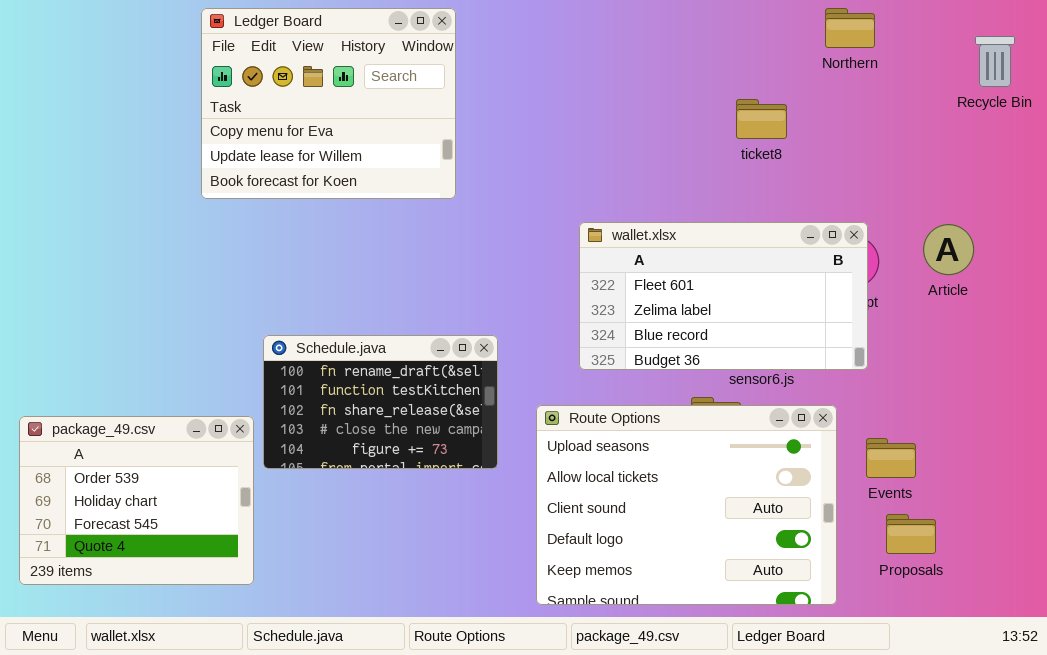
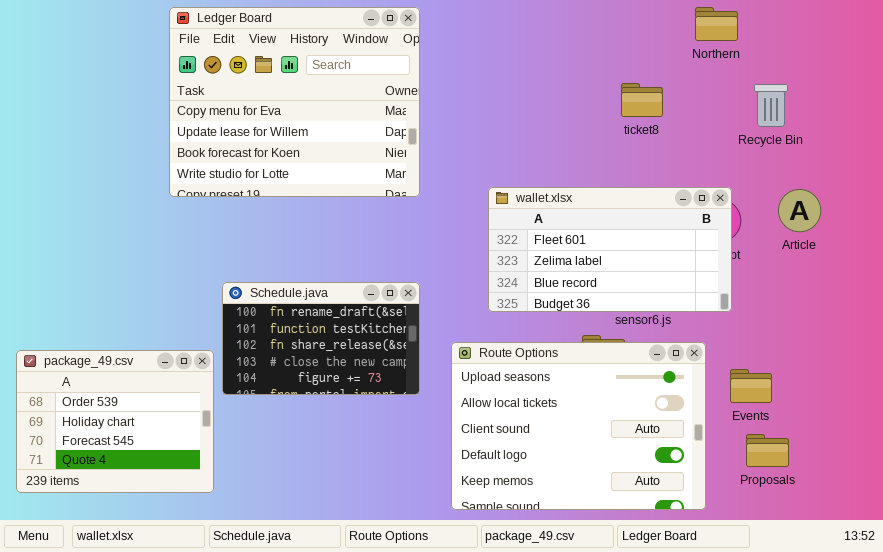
Ledger Board: [201,8,456,199] -> [169,7,420,197], resized
Recycle Bin: [975,36,1015,87] -> [754,84,788,127], moved

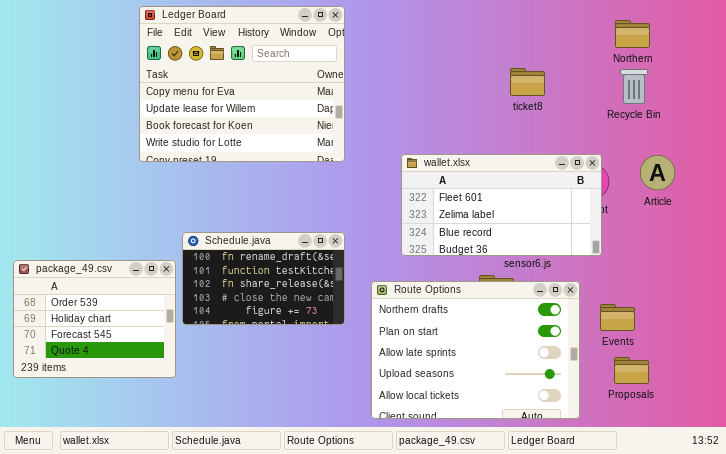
Northern: [695,7,738,41] -> [615,20,650,48], moved
Route Options: [451,342,706,510] -> [371,281,580,419], scrolled up 3 rows
package_49.csv: [16,350,214,493] -> [13,260,176,378], moved

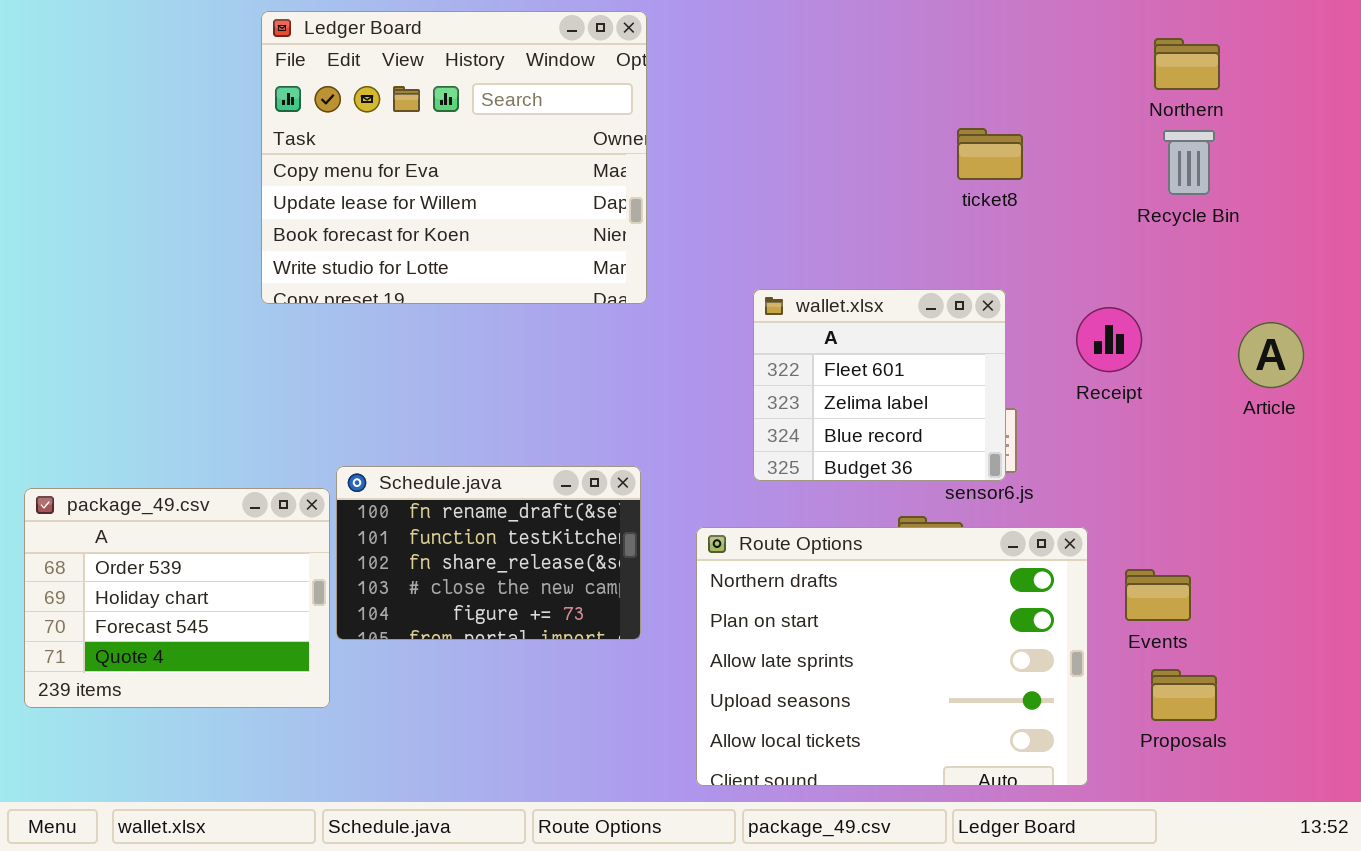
wallet.xlsx: [401,154,602,256] -> [753,289,1006,481], resized
Article: [640,155,675,190] -> [1238,322,1304,388], moved
Schedule.java: [182,232,345,325] -> [336,466,641,640], moved

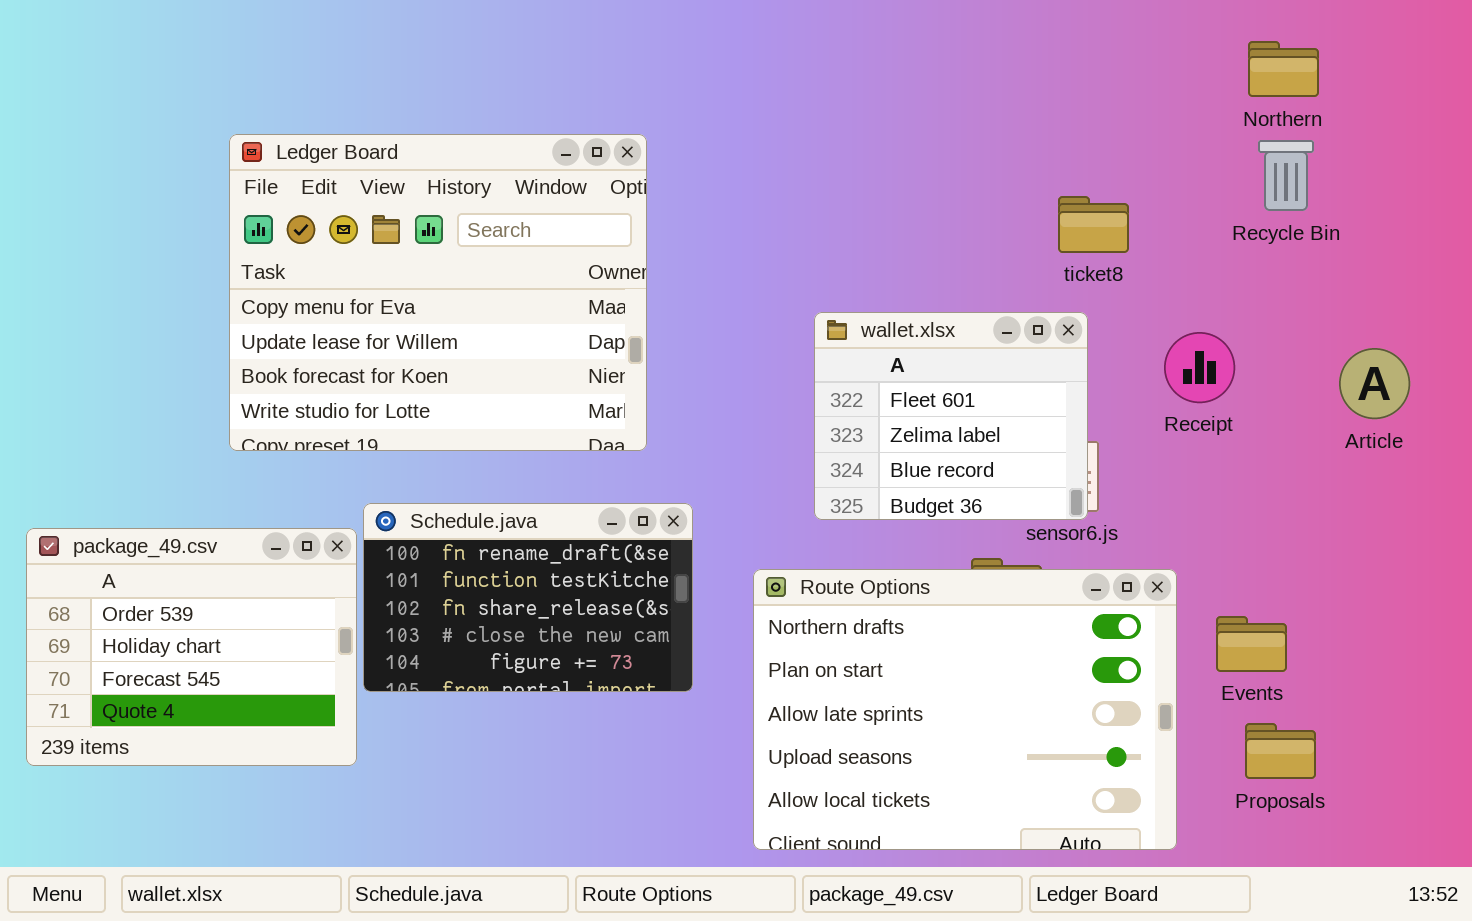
Ledger Board: [261,11,647,304] -> [229,134,647,451], moved
ticket8: [957,128,1023,180] -> [1058,196,1129,253], moved

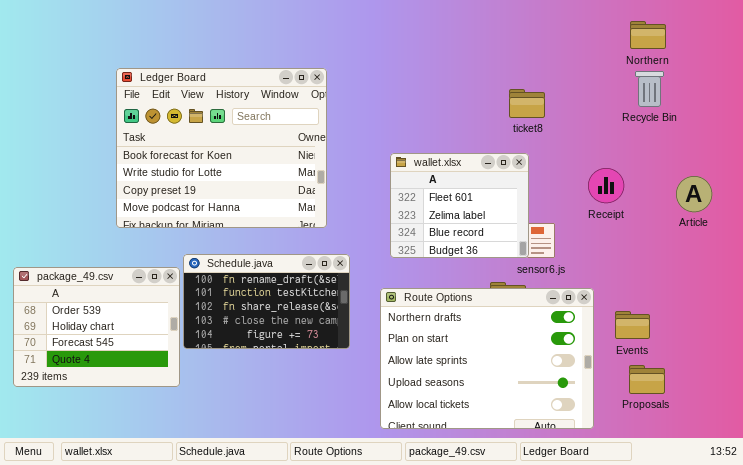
Ledger Board: [229,134,647,451] -> [116,68,327,228], scrolled down 2 rows
ticket8: [1058,196,1129,253] -> [509,89,545,118], moved
wallet.xlsx: [814,312,1088,520] -> [390,153,529,258], moved

